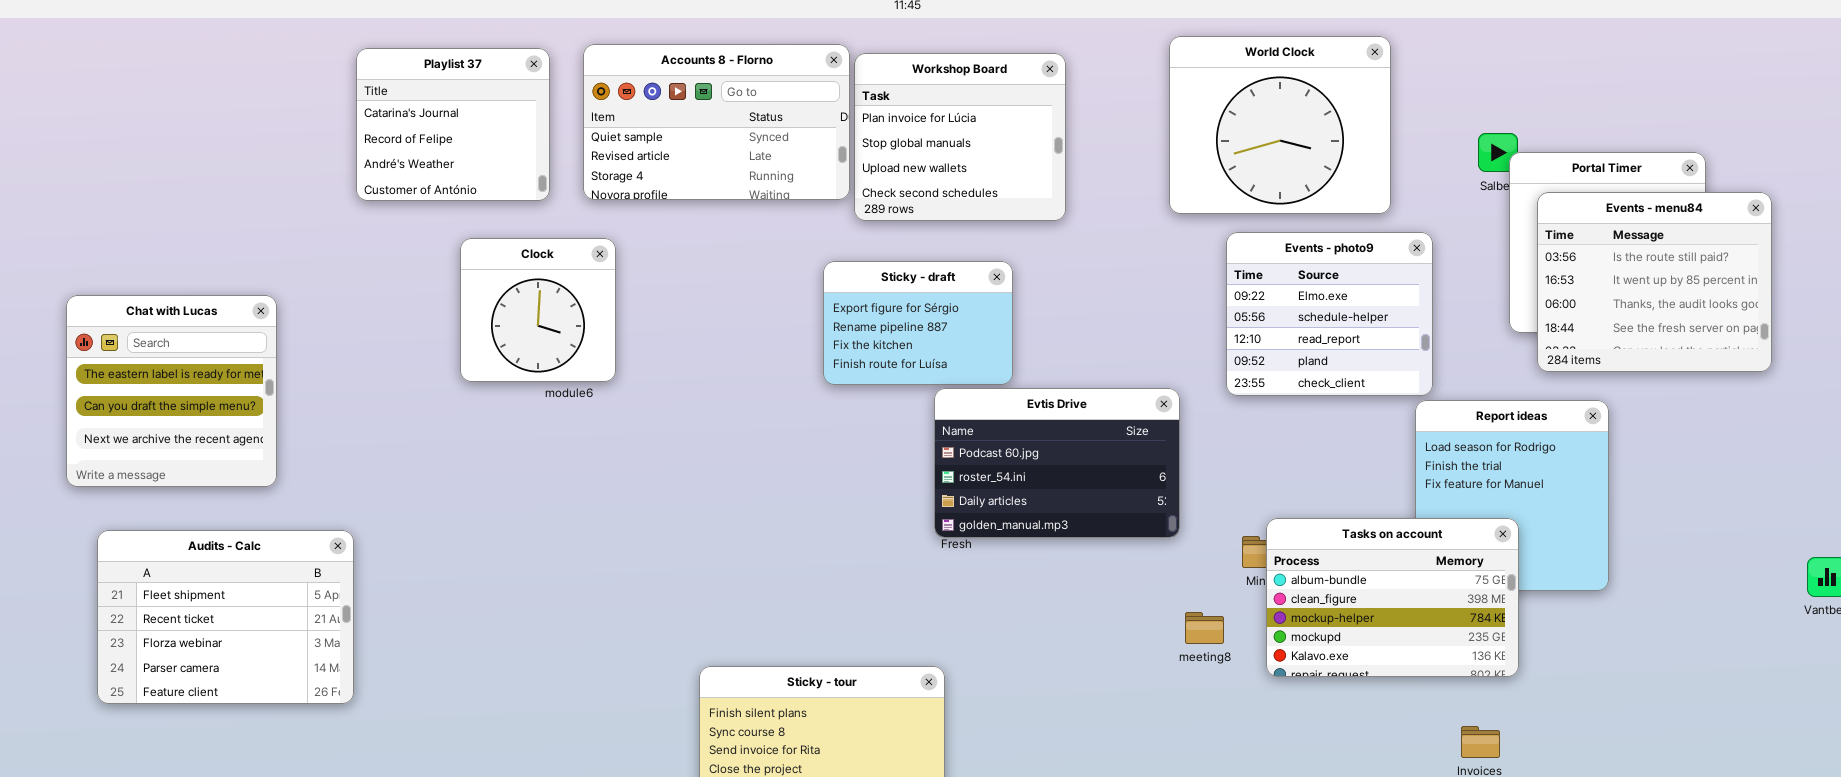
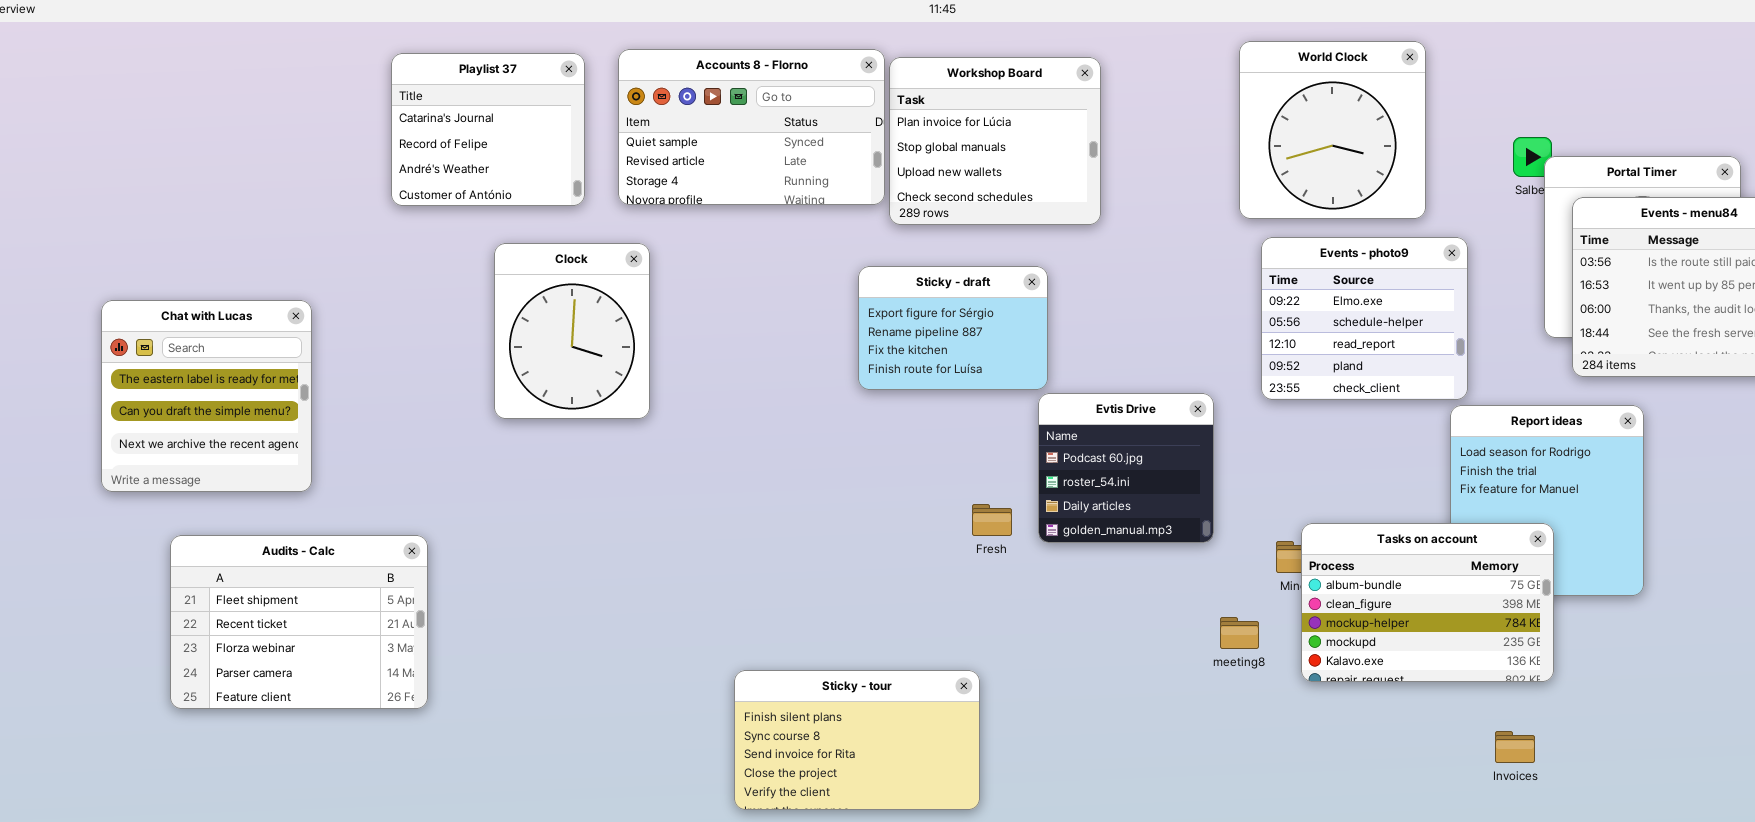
World Clock: [1169,36,1391,214] -> [1239,41,1426,219], resized
Clock: [460,238,616,382] -> [494,243,650,419], resized
Evtis Drive: [934,388,1180,538] -> [1038,393,1214,543], resized
Audits - Calc: [97,530,354,704] -> [170,535,428,709], moved

